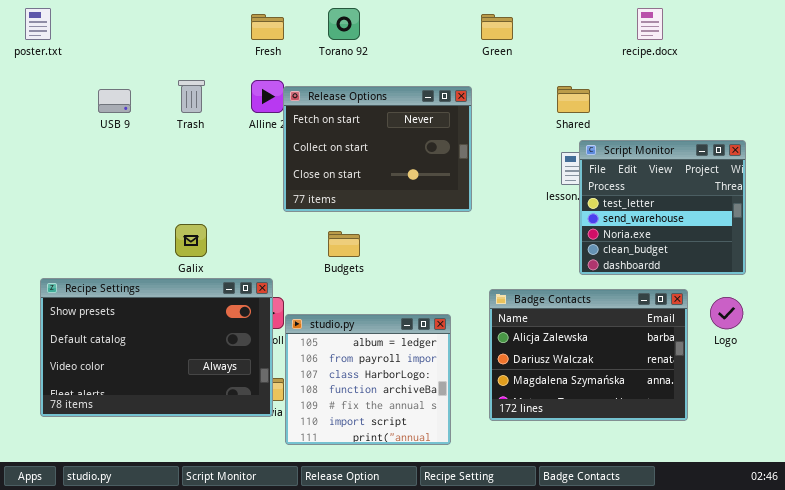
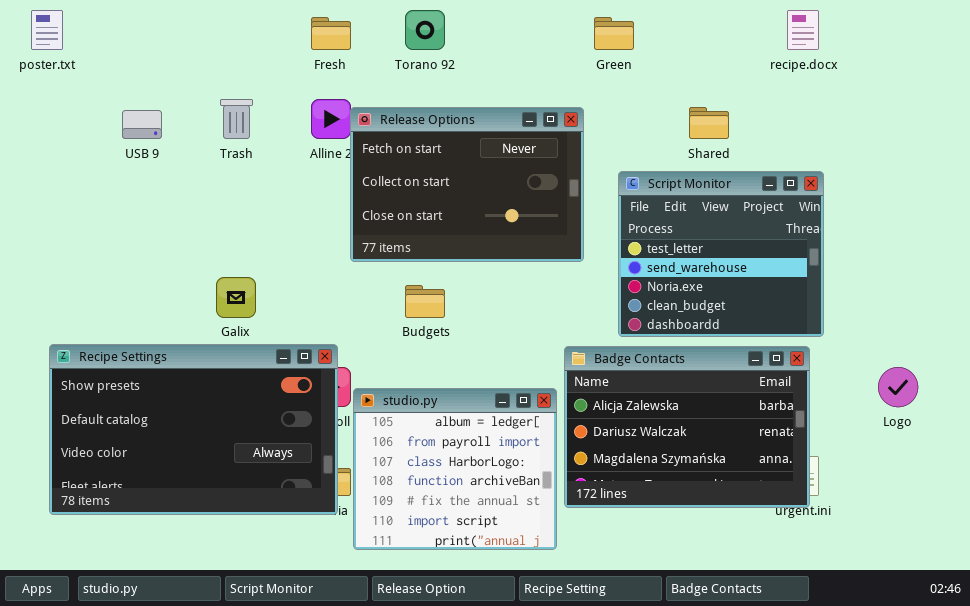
Script Monitor: [579,140,746,275] -> [618,171,824,337], moved
Badge Contacts: [489,289,688,421] -> [564,346,810,508], moved

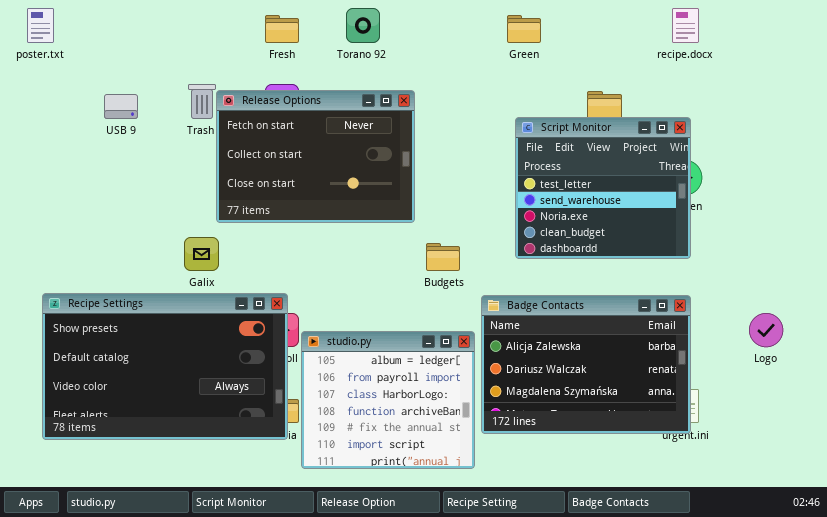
Release Options: [350,107,584,262] -> [216,90,415,223], moved
Script Monitor: [618,171,824,337] -> [515,117,691,259], moved
Budgets: [405,285,445,318] -> [426,243,460,271], moved

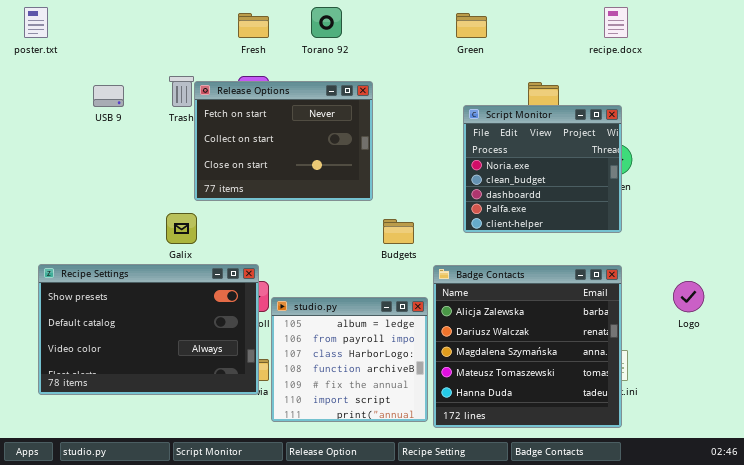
Script Monitor: [515,117,691,259] -> [463,105,622,233], scrolled down 2 rows
Badge Contacts: [481,295,691,434] -> [433,265,622,428], resized

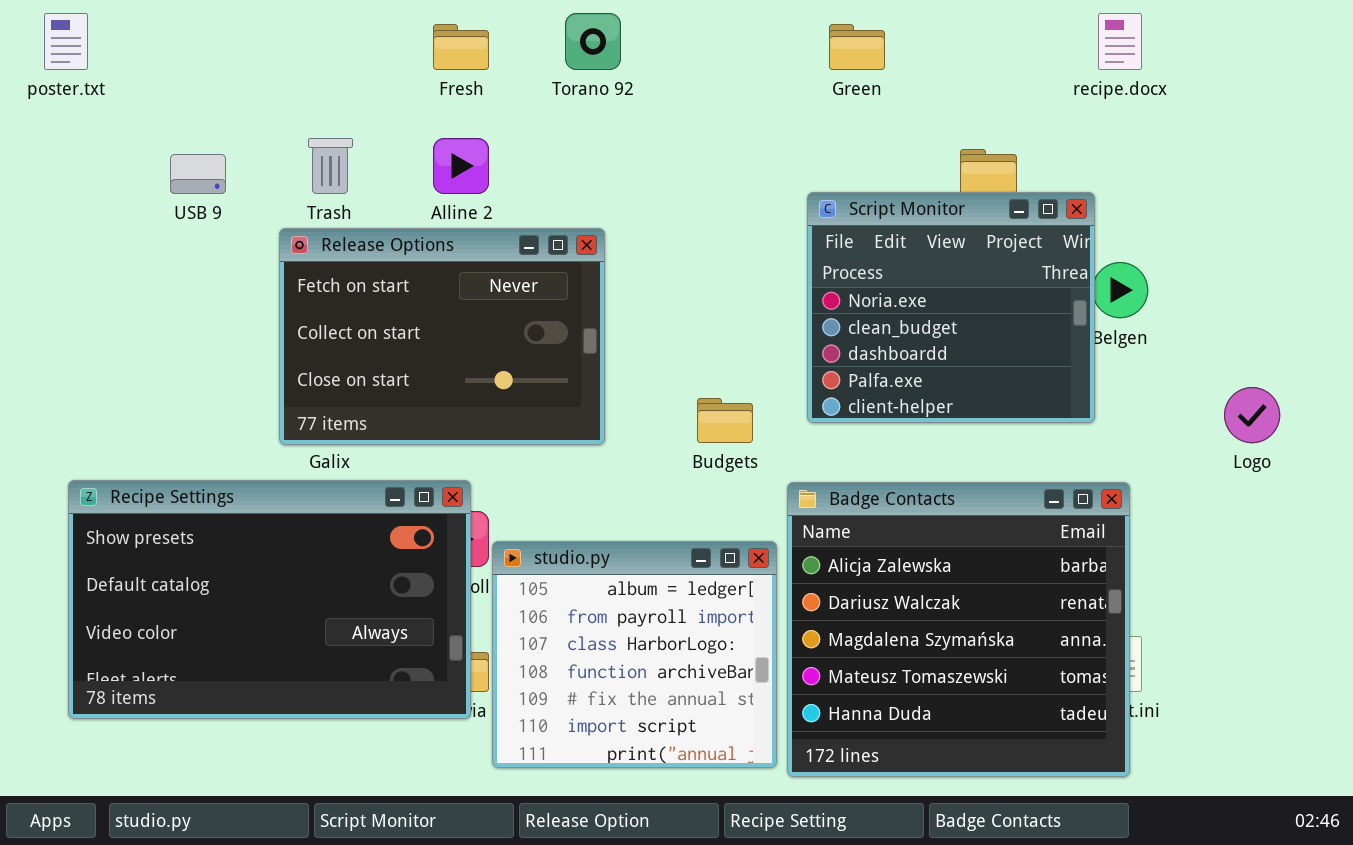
Release Options: [194,81,373,201] -> [279,228,605,445], moved
Script Monitor: [463,105,622,233] -> [807,192,1095,423], moved
Logo: [673,281,704,312] -> [1224,387,1280,443], moved

